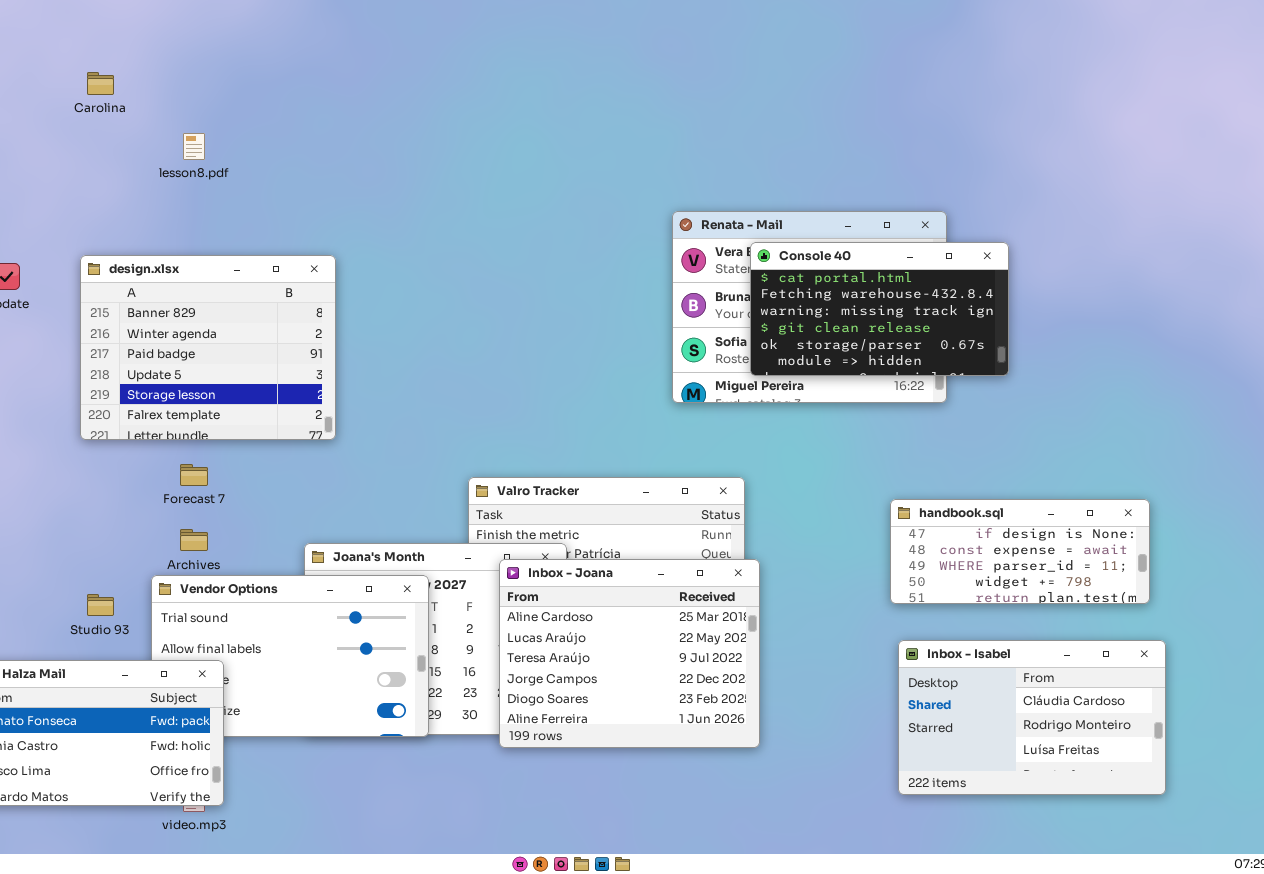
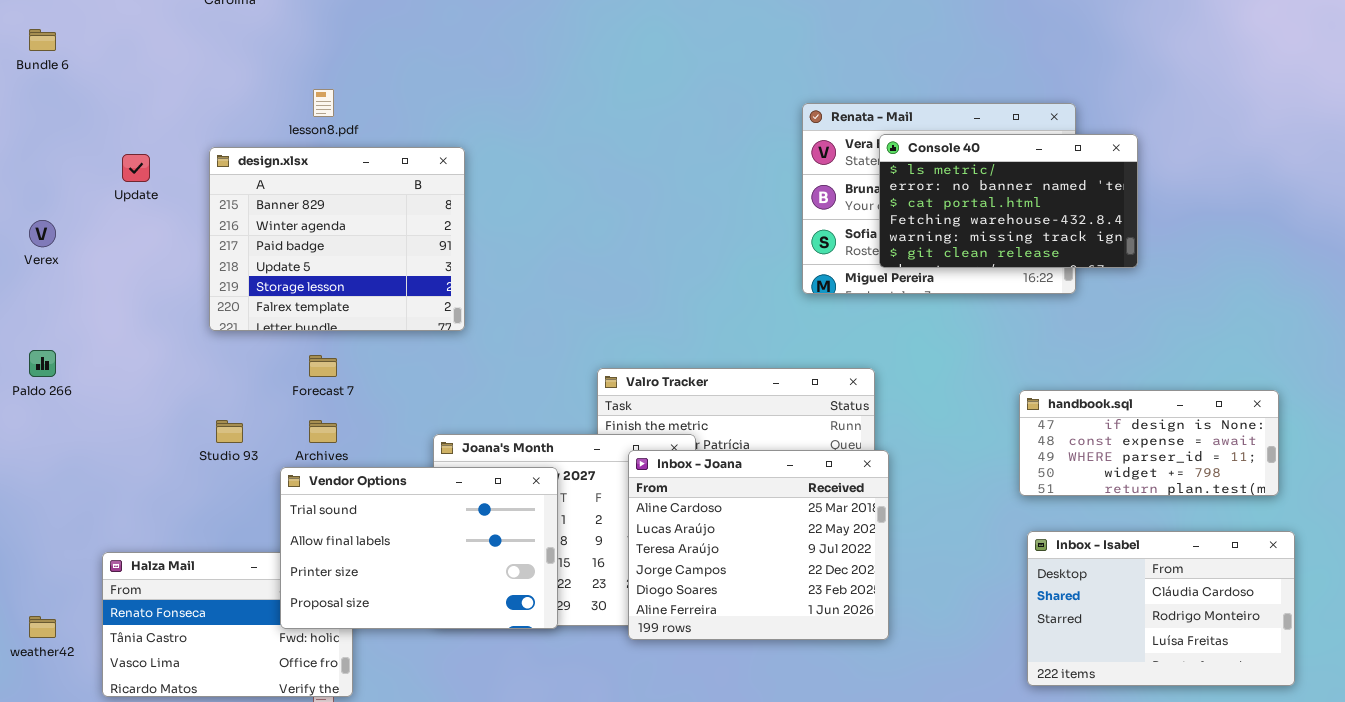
lesson8.pdf: [183,133,205,160] -> [313,89,334,117], moved
Console 40: [750,242,1009,376] -> [879,134,1138,268], scrolled up 2 rows
Vendor Options: [151,575,429,737] -> [280,467,558,629], raised
Studio 93: [87,594,114,616] -> [216,420,243,443], moved

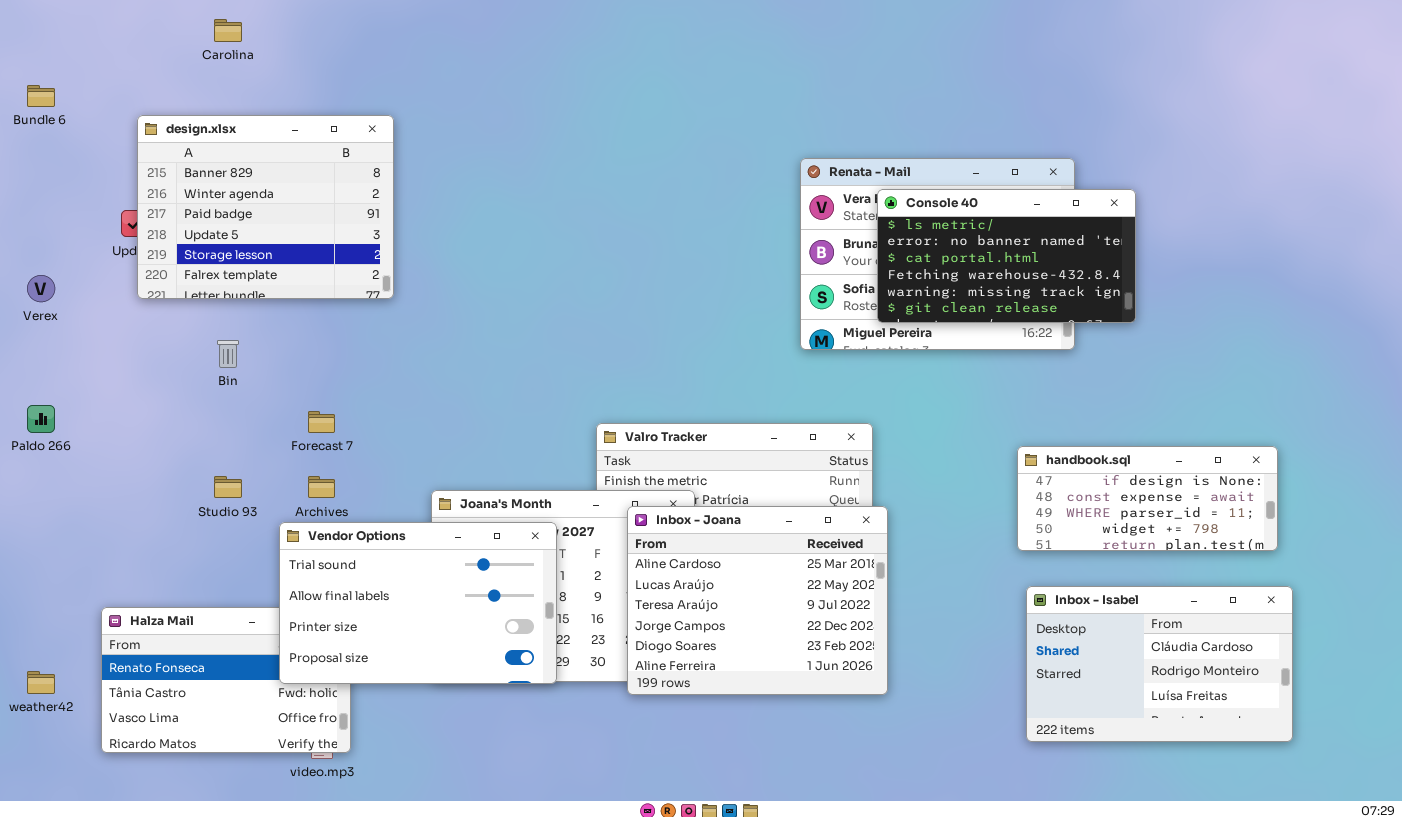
design.xlsx: [209,147,465,331] -> [137,115,394,299], moved

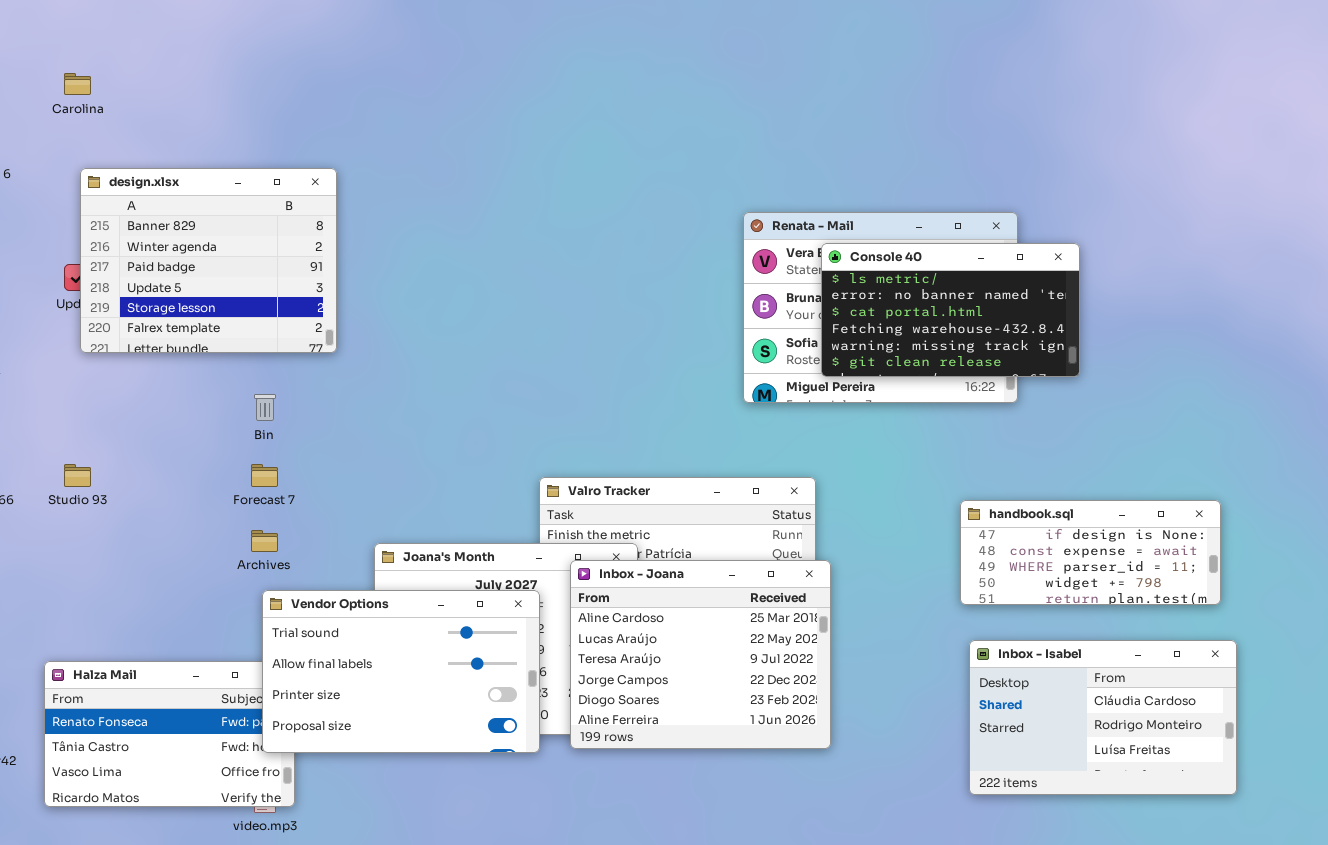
Carolina: [214,19,242,42] -> [64,73,91,95], moved
Bin: [217,340,239,368] -> [254,394,276,421], moved
Studio 93: [214,476,242,498] -> [64,464,91,487], moved
Vendor Options: [279,522,557,684] -> [262,590,540,753], moved

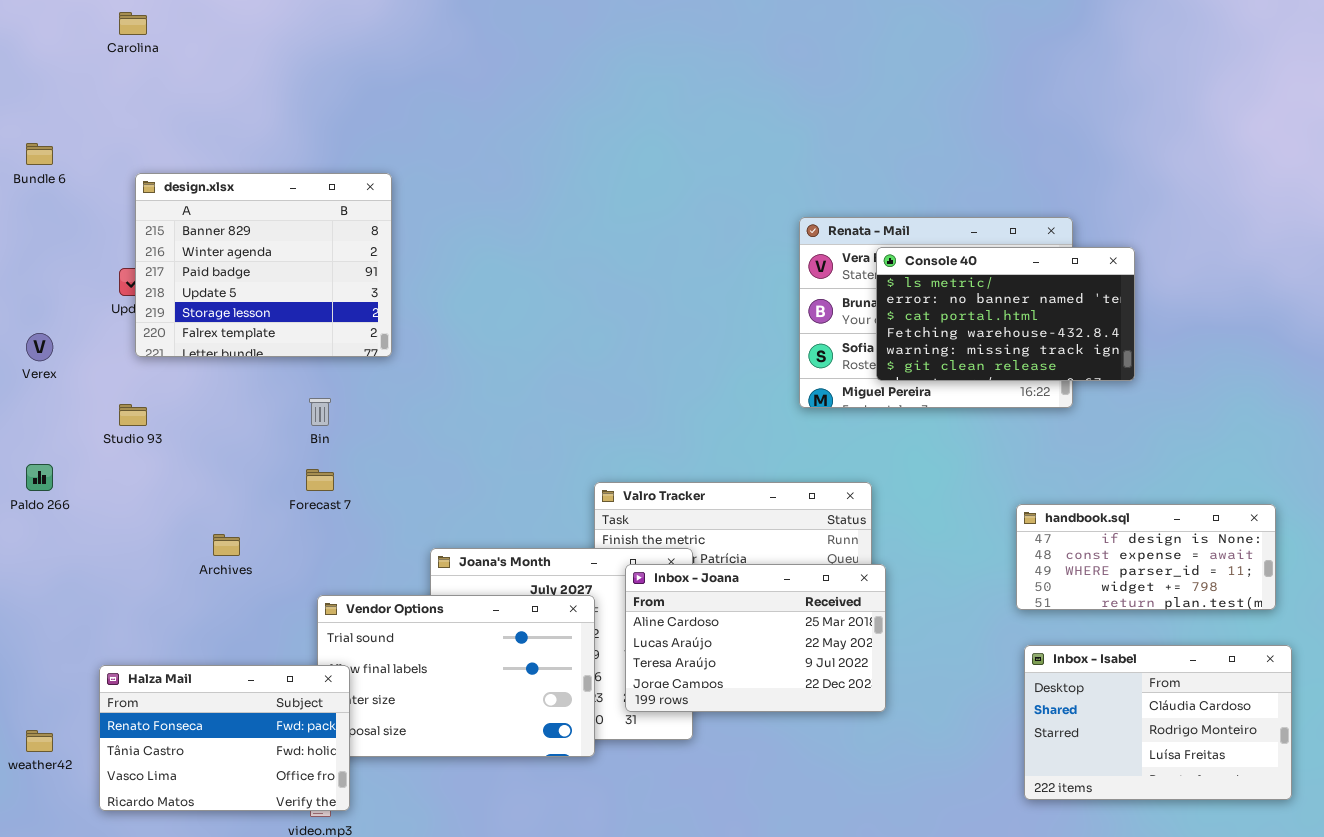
Carolina: [64,73,91,95] -> [119,12,147,35], moved
Studio 93: [64,464,91,487] -> [119,404,147,426], moved
Archives: [251,530,278,552] -> [213,534,240,556], moved
Inbox - Joana: [570,560,831,749] -> [625,564,886,712], resized
Halza Mail: [44,661,295,807] -> [99,665,350,811], raised

